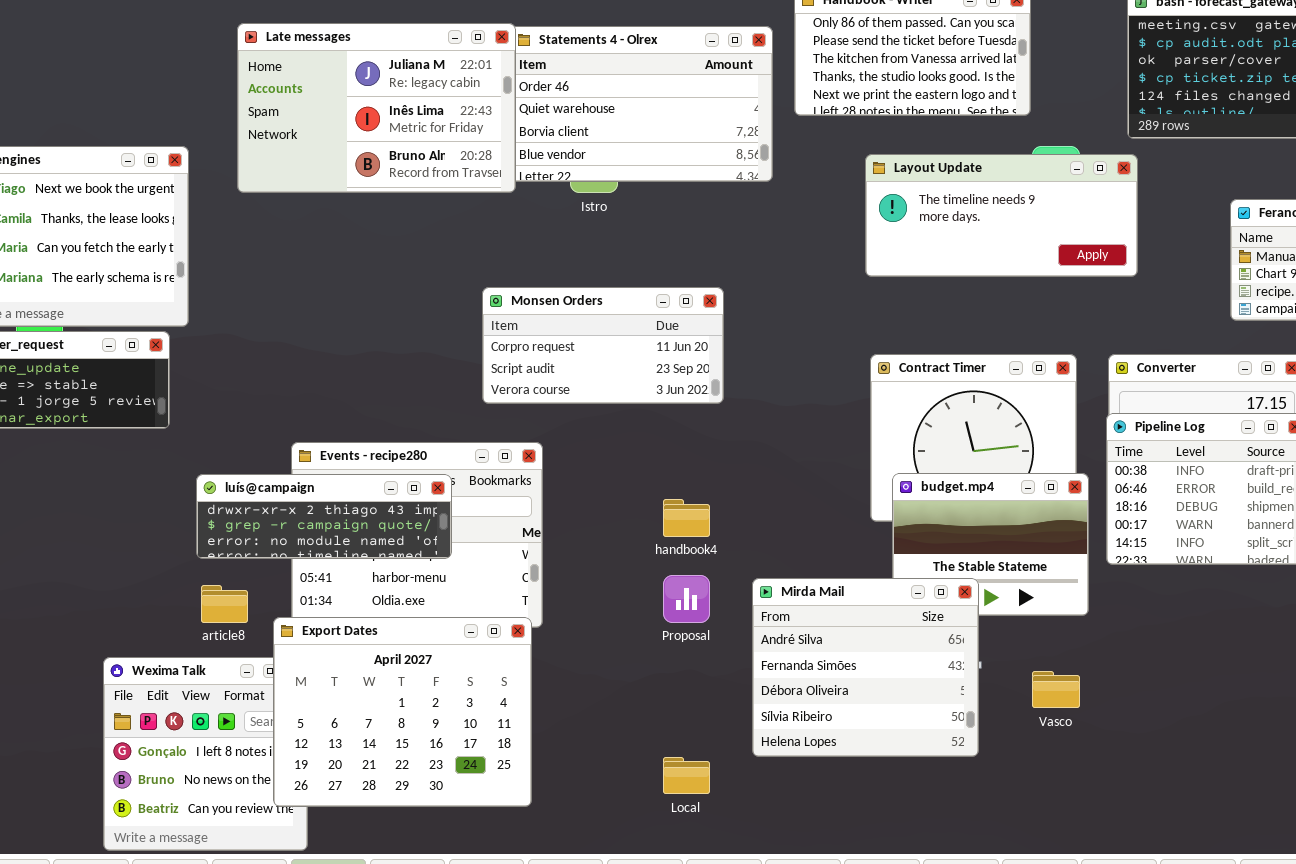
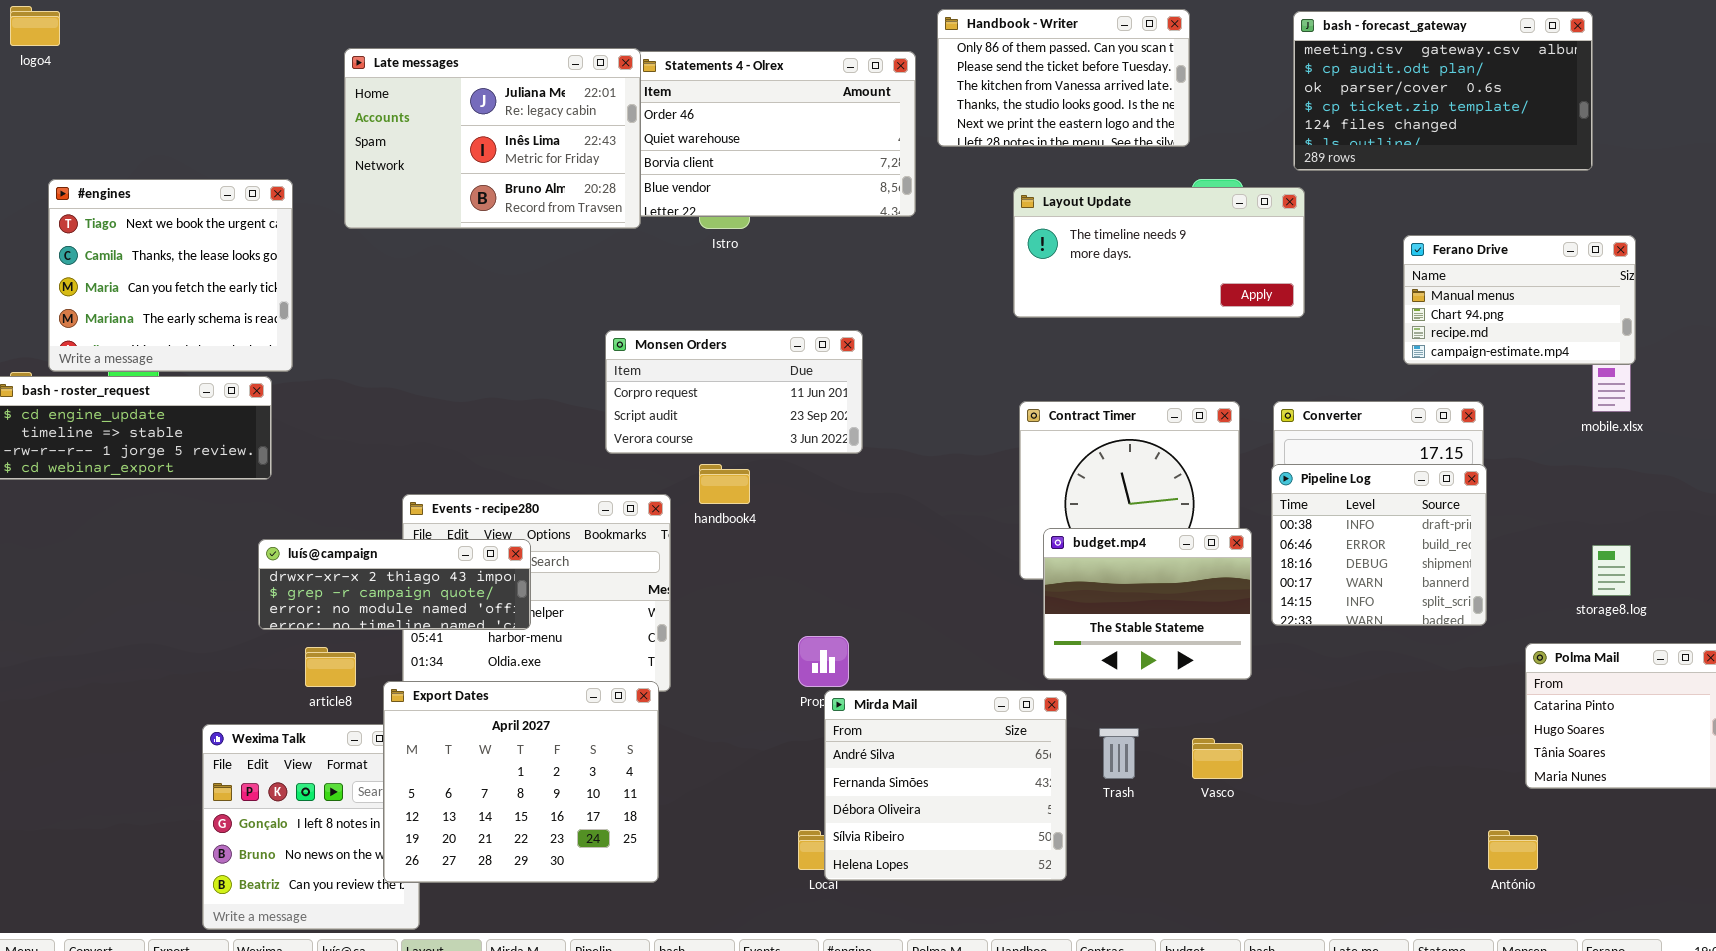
luís@campaign: [196,474,452,559] -> [258,539,531,630], moved
handbook4: [663,499,710,537] -> [699,464,750,504], moved
Mirda Mail: [752,578,979,757] -> [824,690,1067,881], moved

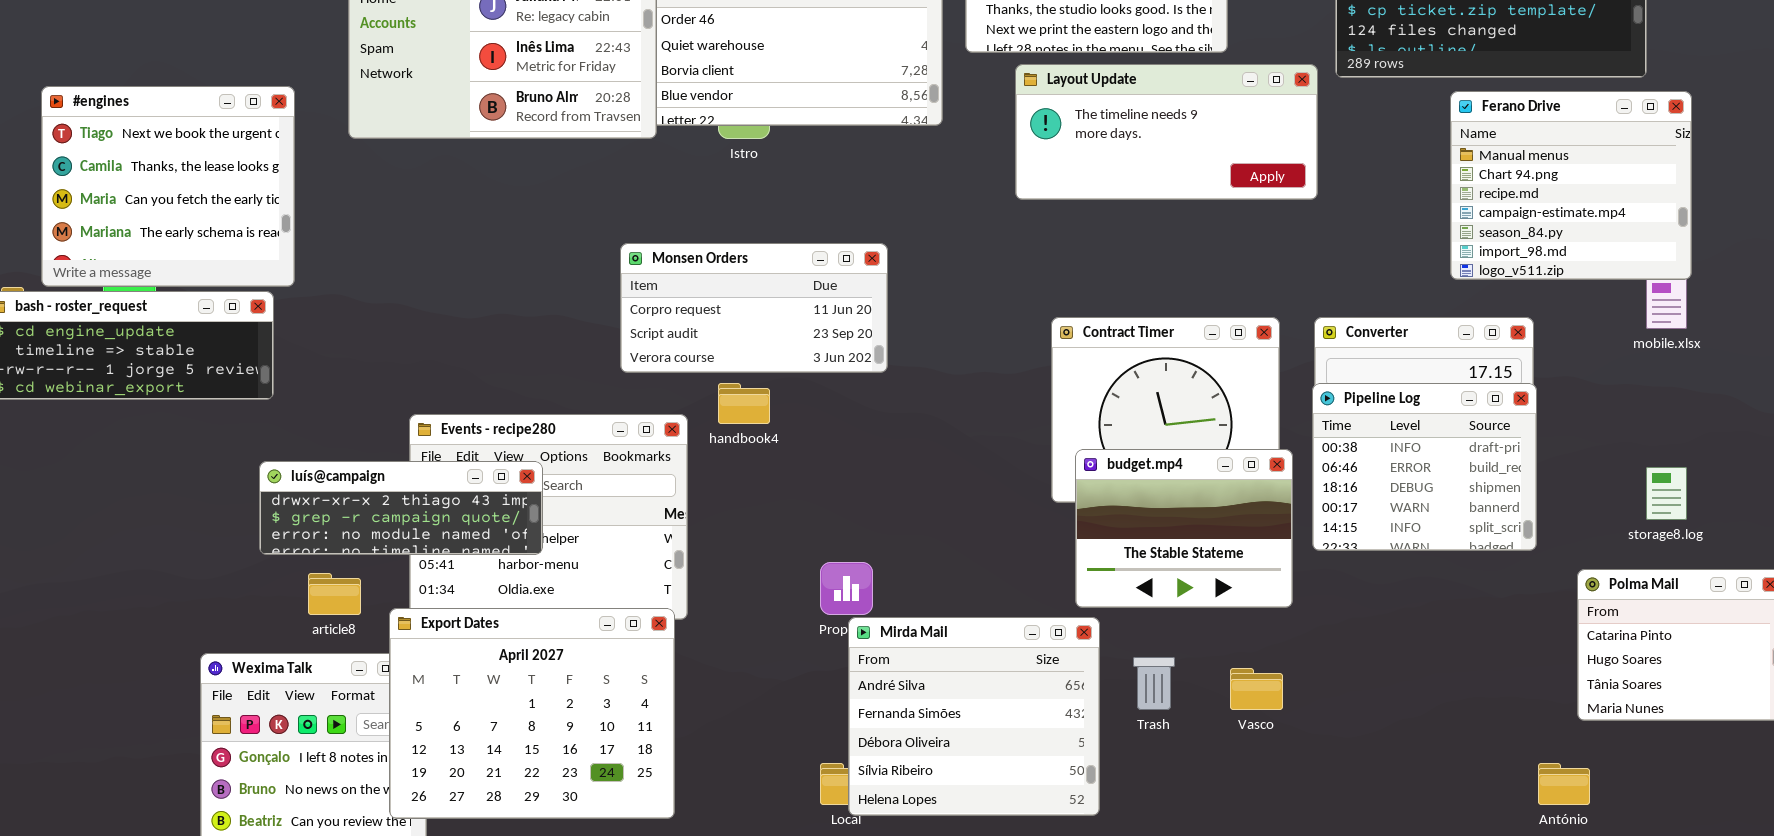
Layout Update: [1013,187,1305,318] -> [1015,64,1318,200], moved
Ferano Drive: [1403,235,1636,365] -> [1450,91,1692,280], resized

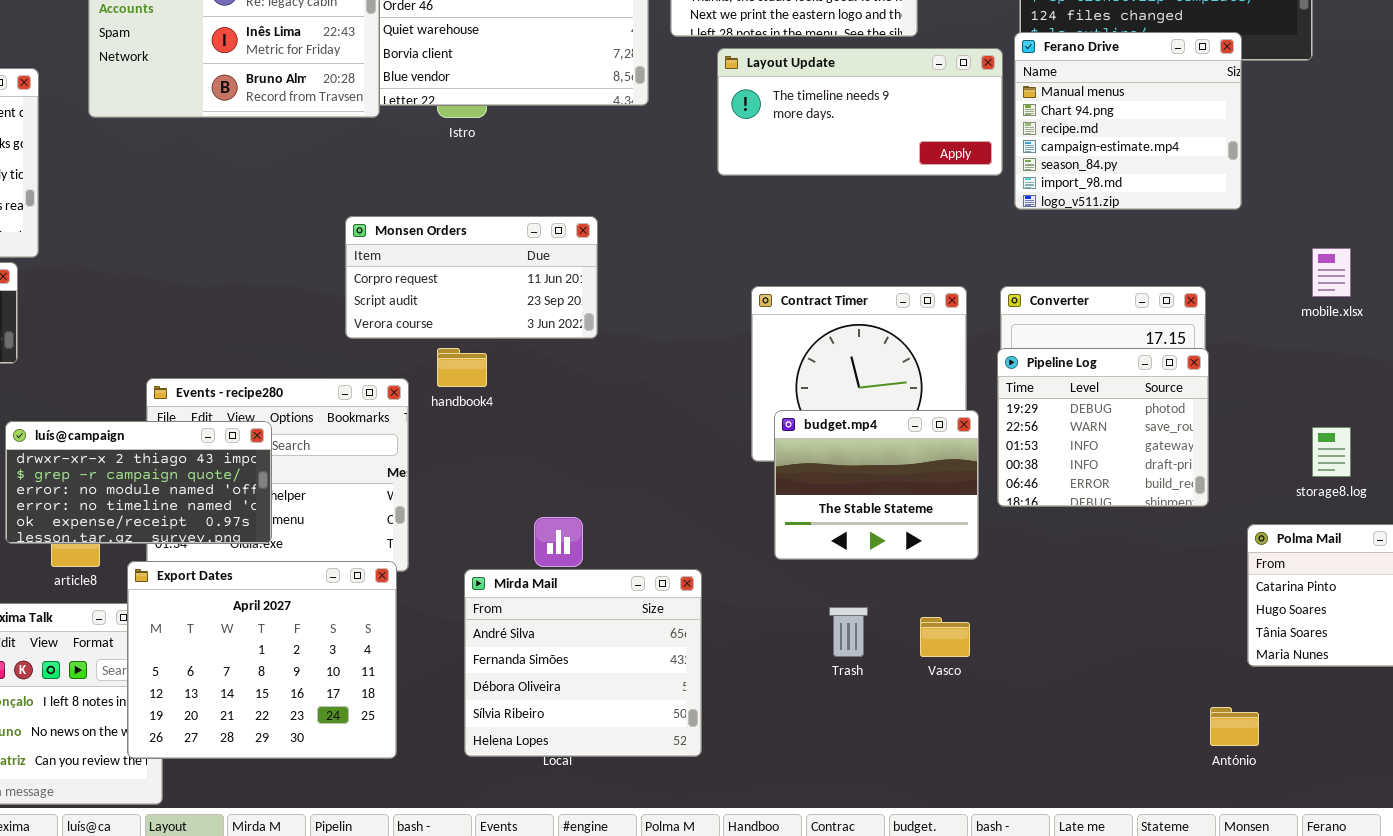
Ferano Drive: [1450,91,1692,280] -> [1014,32,1242,210], moved
Pipeline Log: [1312,383,1537,551] -> [997,348,1209,507], scrolled up 3 rows
luís@campaign: [259,461,543,555] -> [5,421,272,544], resized
Mirda Mail: [848,617,1100,816] -> [464,569,702,757], moved

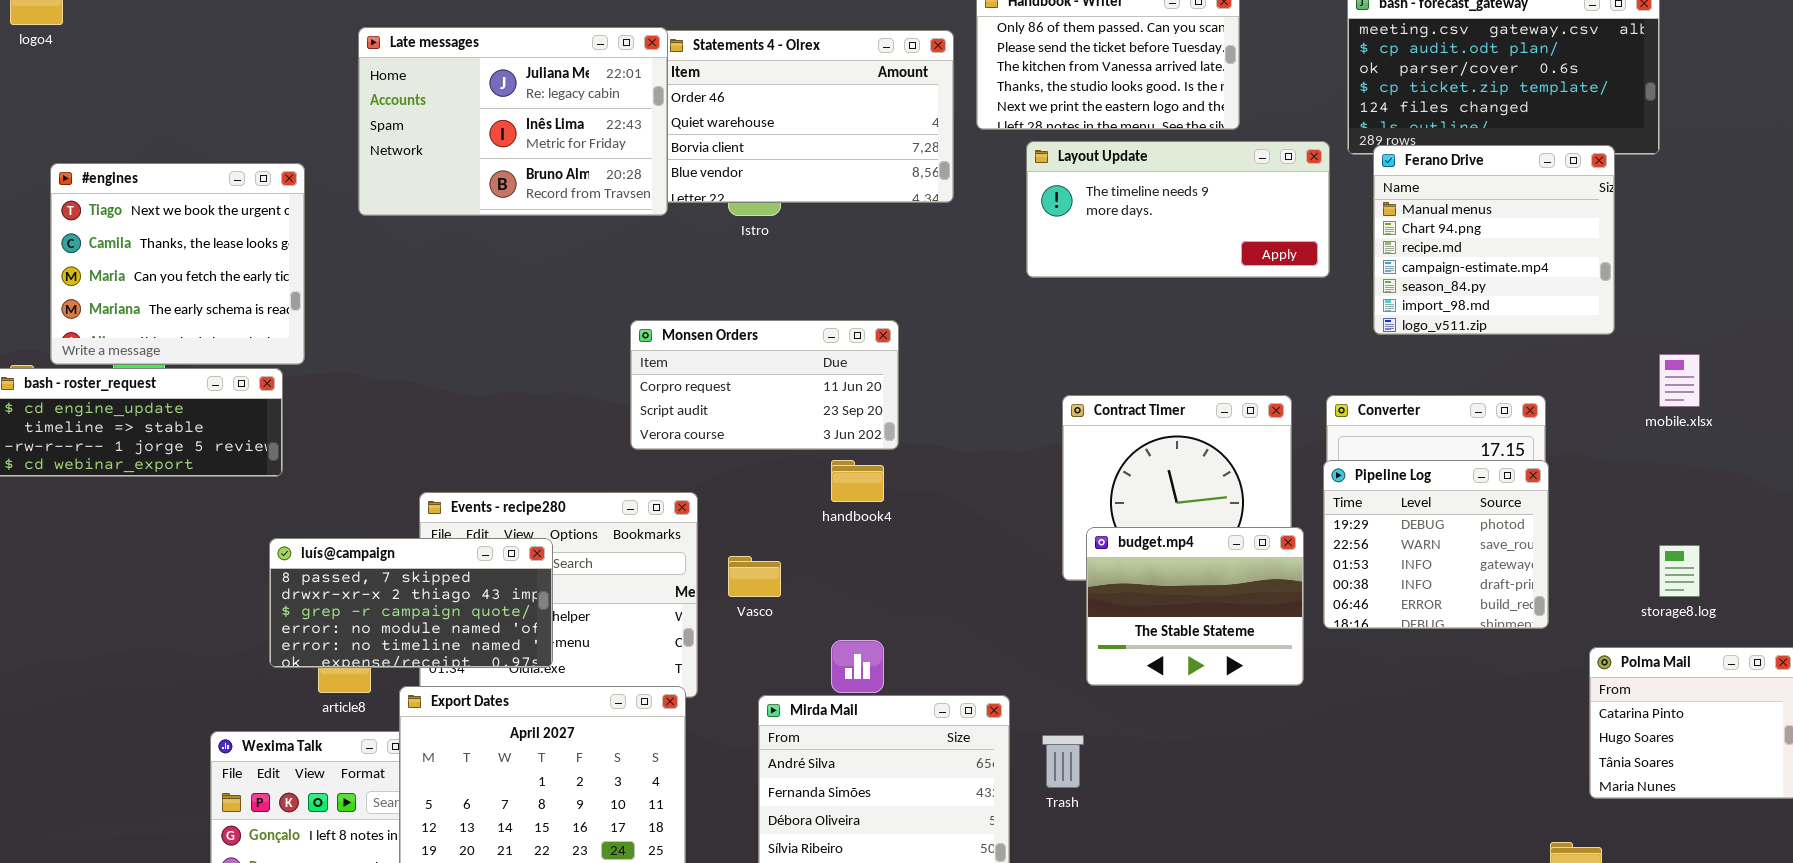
Ferano Drive: [1014,32,1242,210] -> [1373,145,1615,335], moved
handbook4: [437,348,487,387] -> [831,460,884,502], moved
luís@campaign: [5,421,272,544] -> [269,538,553,668], scrolled up 1 row
Trash: [829,607,868,657] -> [1042,735,1084,788], moved
Vasco: [920,617,970,657] -> [728,556,781,597], moved

